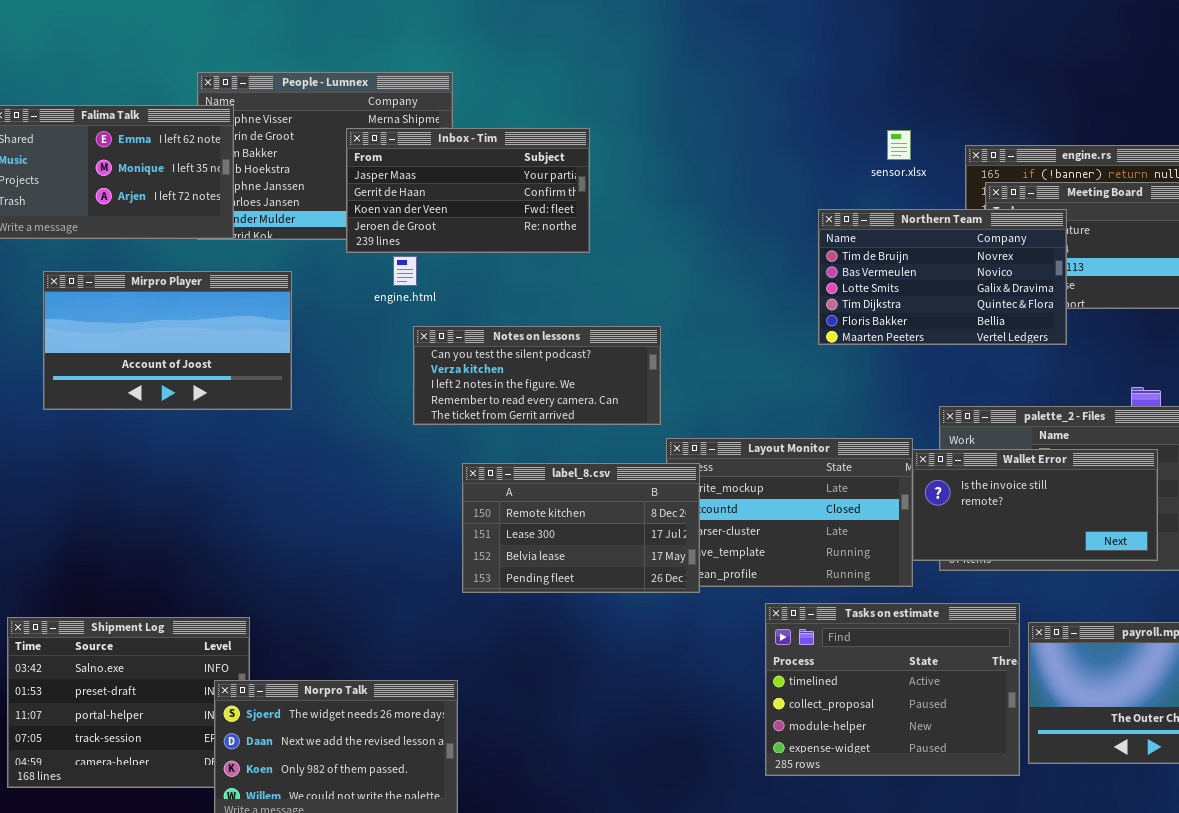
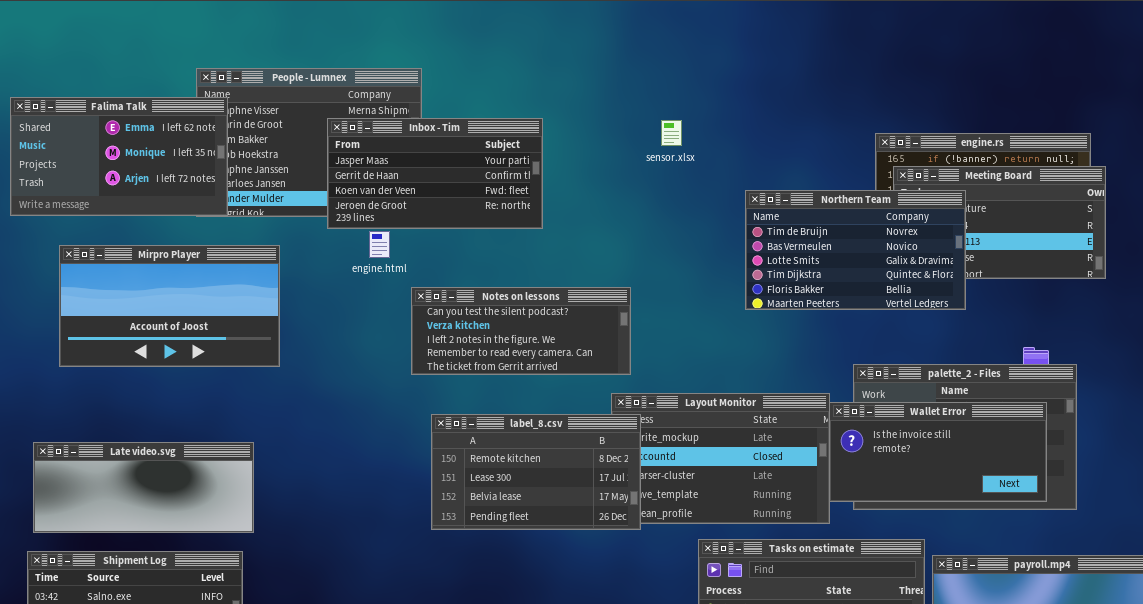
sensor.xlsx: [887,130,911,160] -> [661,120,682,146], moved
Notes on lessons: [413,326,661,425] -> [411,287,631,375], moved
Late video.svg: none -> [33,442,254,533], opened

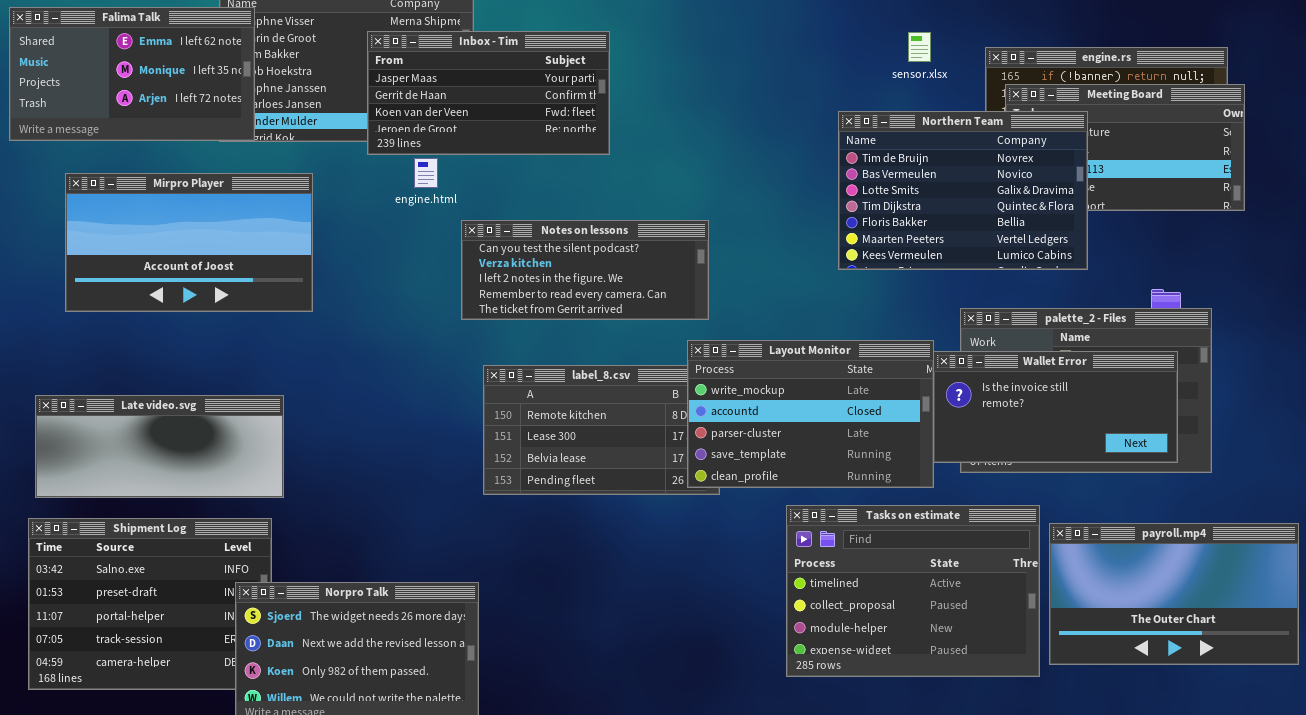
sensor.xlsx: [661,120,682,146] -> [908,32,931,62], moved
Northern Team: [745,190,966,310] -> [838,111,1088,270], resized
Layout Monitor: [611,393,830,524] -> [687,340,934,488], raised

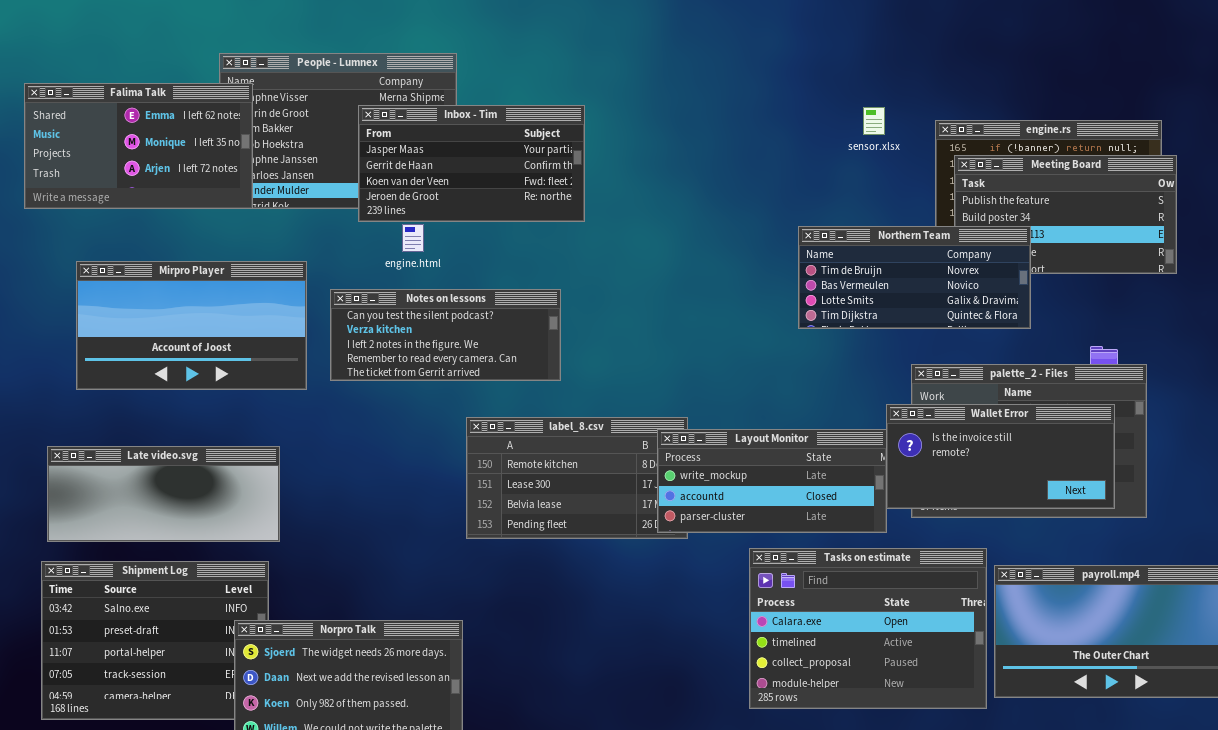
Northern Team: [838,111,1088,270] -> [798,226,1031,329], resized
Mirpro Player: [65,173,313,312] -> [76,261,307,390], moved
Notes on lessons: [461,220,709,320] -> [330,289,561,381], moved
Layout Monitor: [687,340,934,488] -> [657,429,887,533], resized
Tasks on estimate: [786,505,1040,677] -> [749,548,987,709], scrolled up 1 row

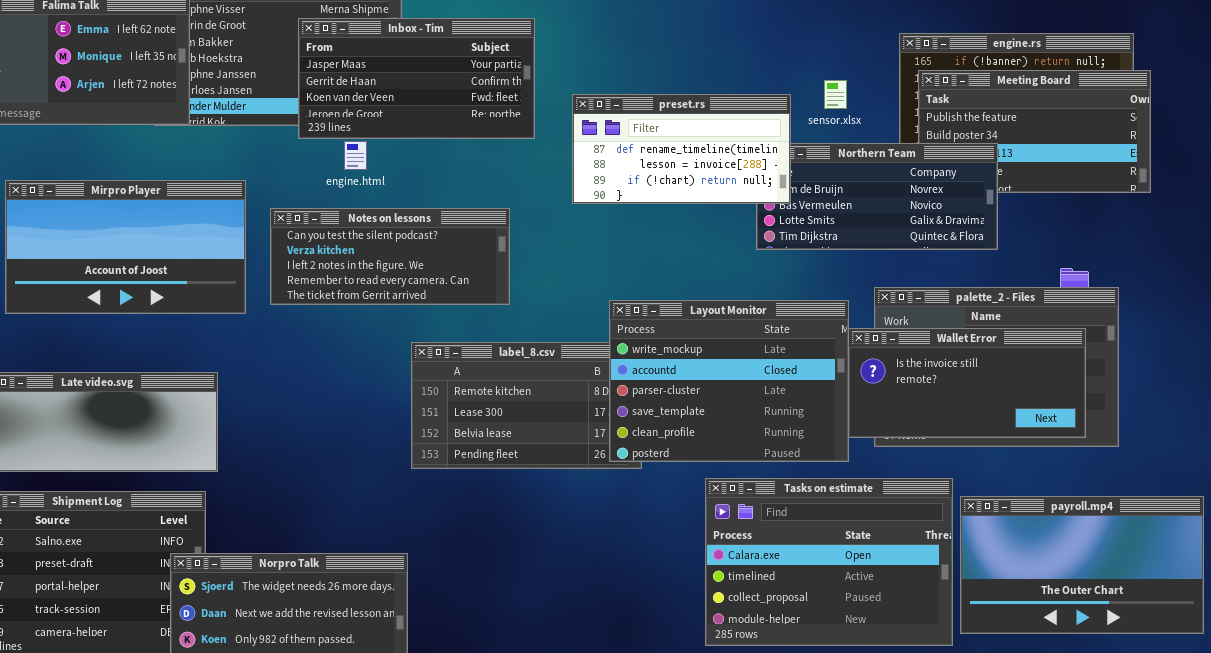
sensor.xlsx: [863,107,885,135] -> [824,80,847,109], moved
preset.rs: none -> [572,94,791,204], opened
Layout Monitor: [657,429,887,533] -> [609,300,849,462], resized

